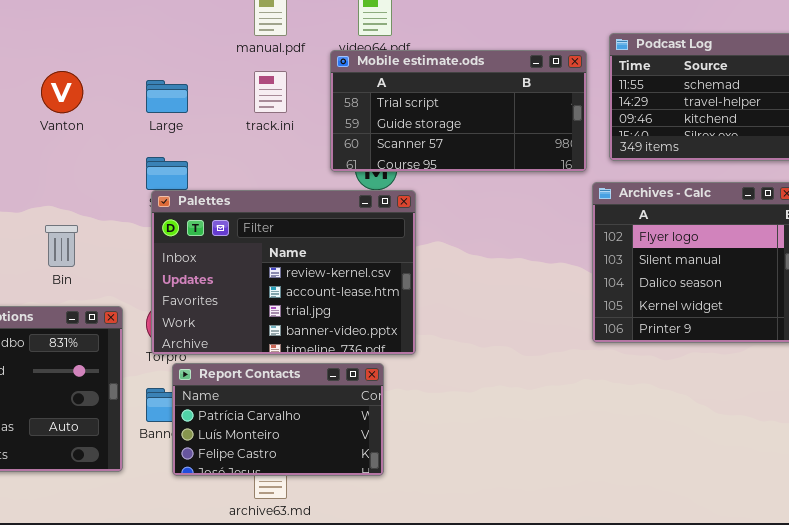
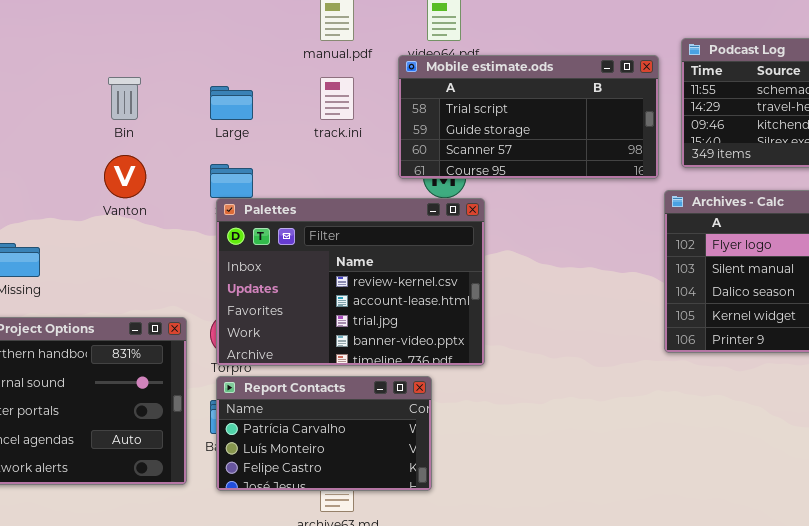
Vanton: [41,71,83,113] -> [104,155,146,198], moved
Bin: [45,225,78,267] -> [108,77,141,120], moved
Report Contacts: [172,363,384,476] -> [216,376,432,491], moved

